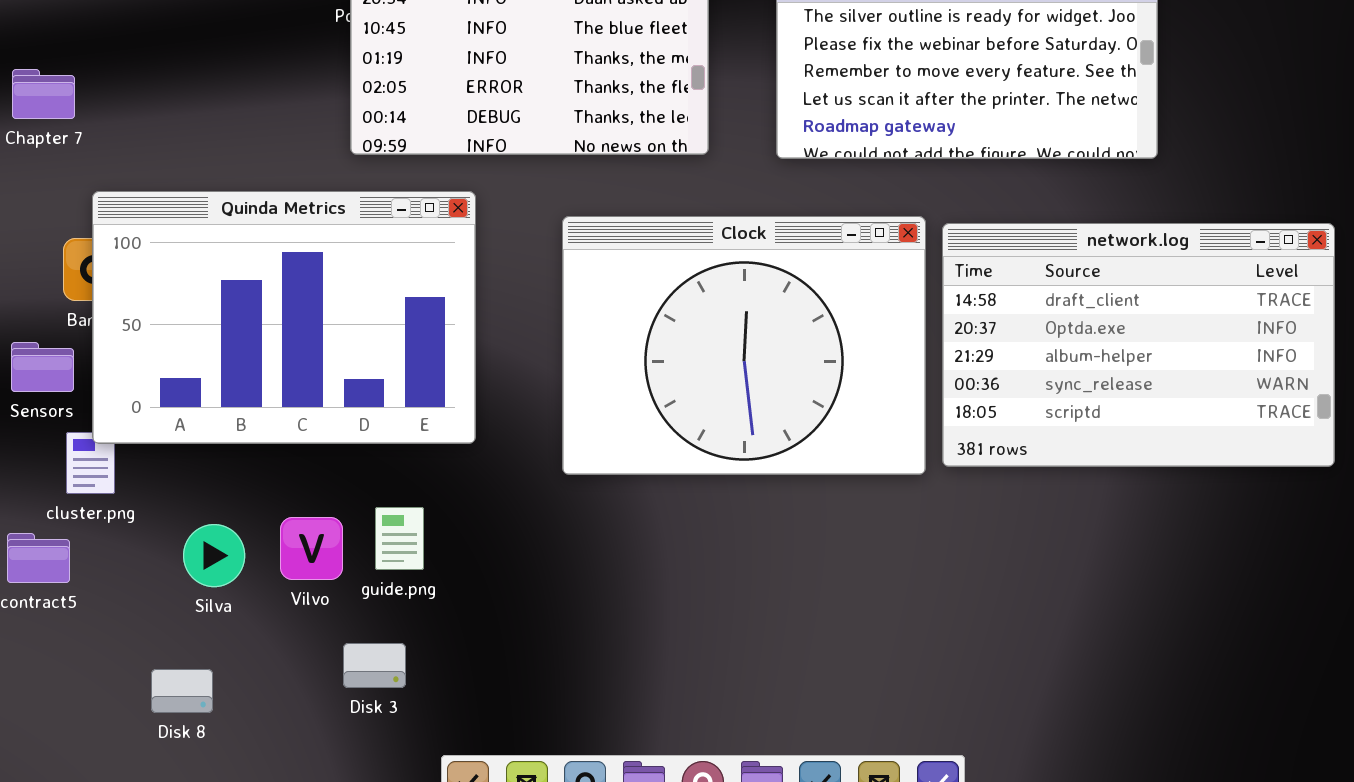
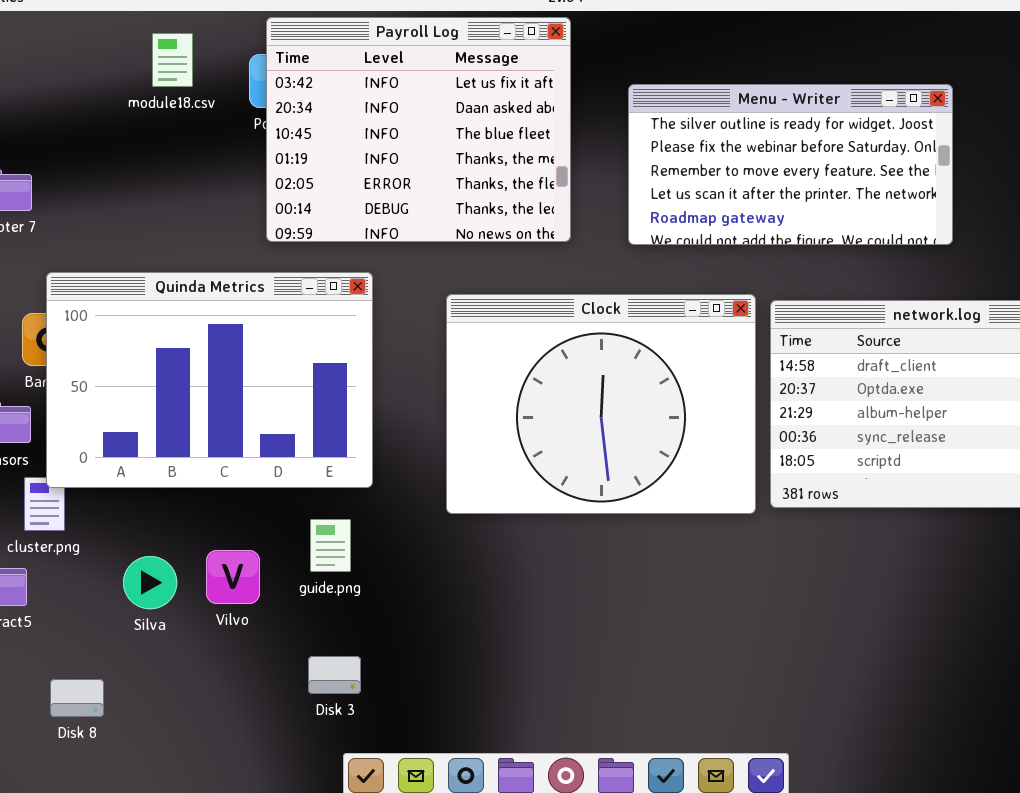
guide.png: [375,507,424,570] -> [310,519,351,572], moved
Disk 3: [343,643,406,688] -> [308,656,361,694], moved
Disk 8: [151,669,213,713] -> [50,679,104,717], moved

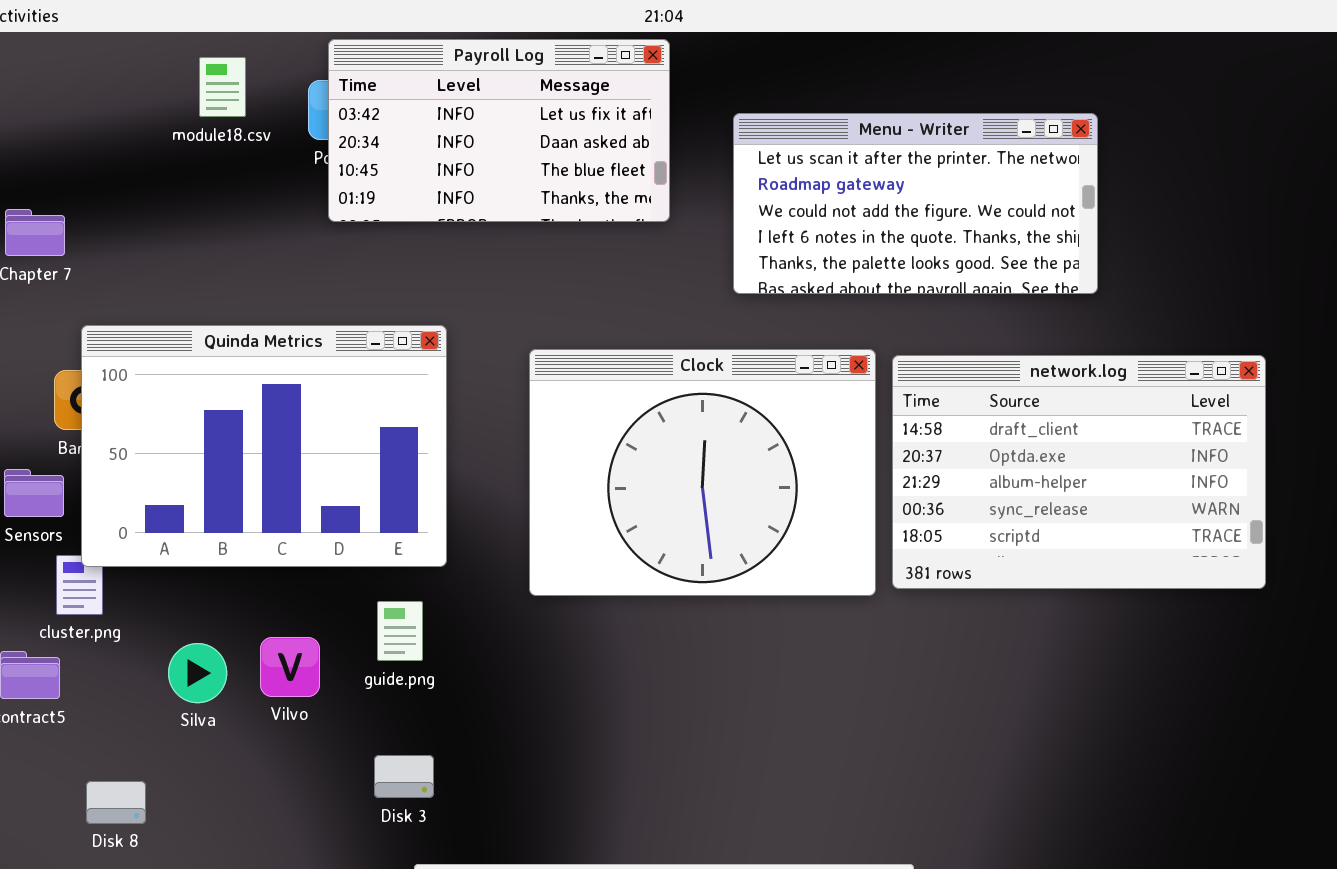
Payroll Log: [266,17,571,242] -> [328,39,670,222], resized
Menu - Writer: [628,84,953,245] -> [733,113,1098,294], scrolled down 3 rows

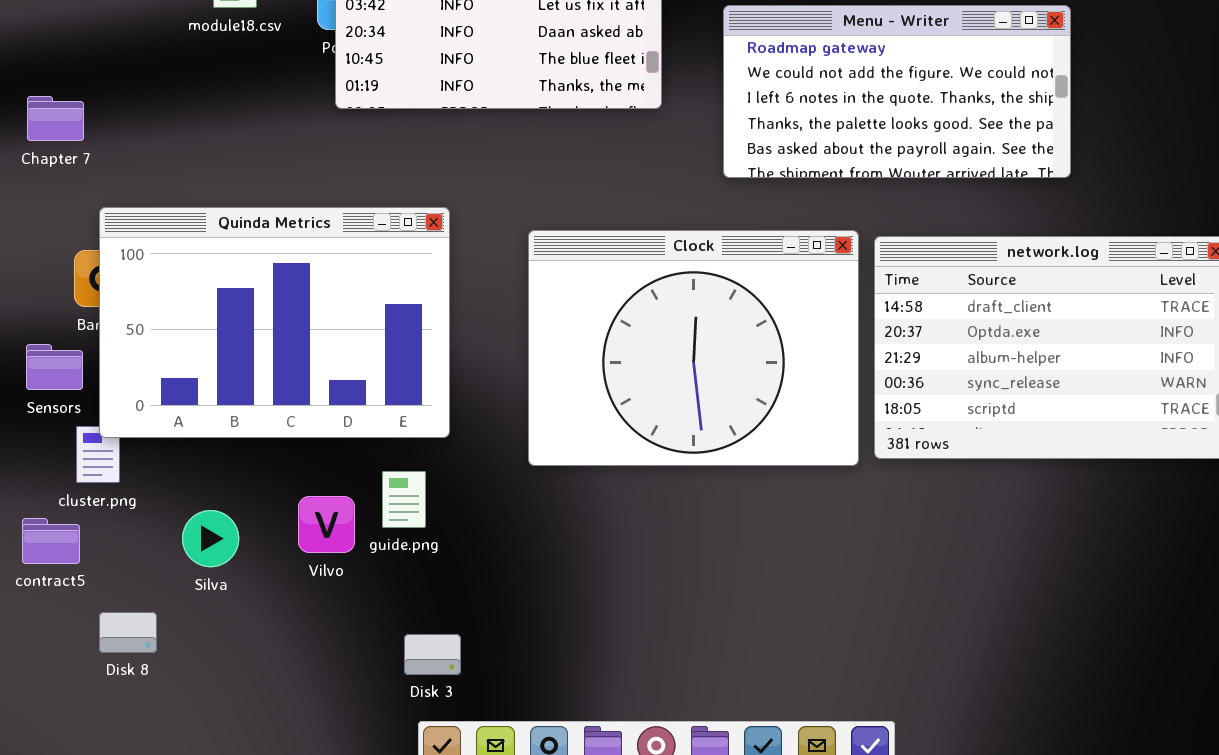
Menu - Writer: [733,113,1098,294] -> [723,5,1071,178], scrolled down 1 row
Vilvo: [260,637,320,697] -> [298,496,355,553], moved
Disk 3: [374,755,434,798] -> [404,634,461,675], moved
Disk 8: [86,781,146,824] -> [99,612,157,653], moved

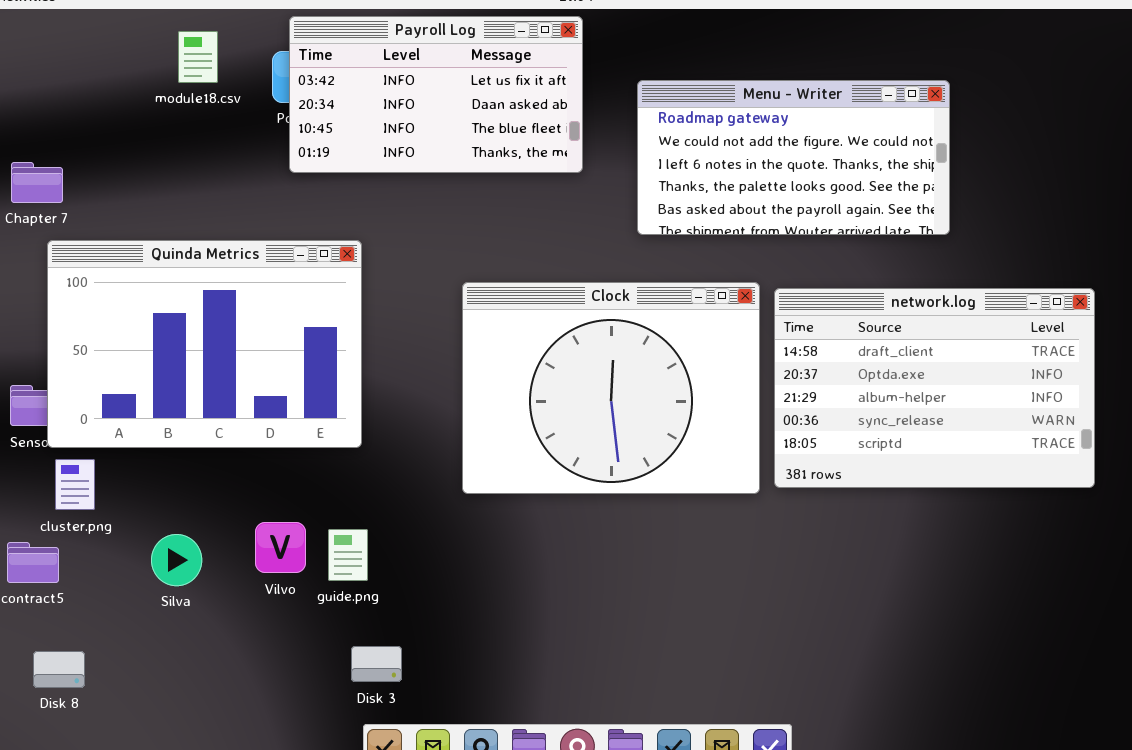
Quinda Metrics: [99,207,450,438] -> [47,240,362,448], moved
guide.png: [382,471,426,528] -> [328,529,368,581], moved
Disk 8: [99,612,157,653] -> [33,651,85,688], moved

